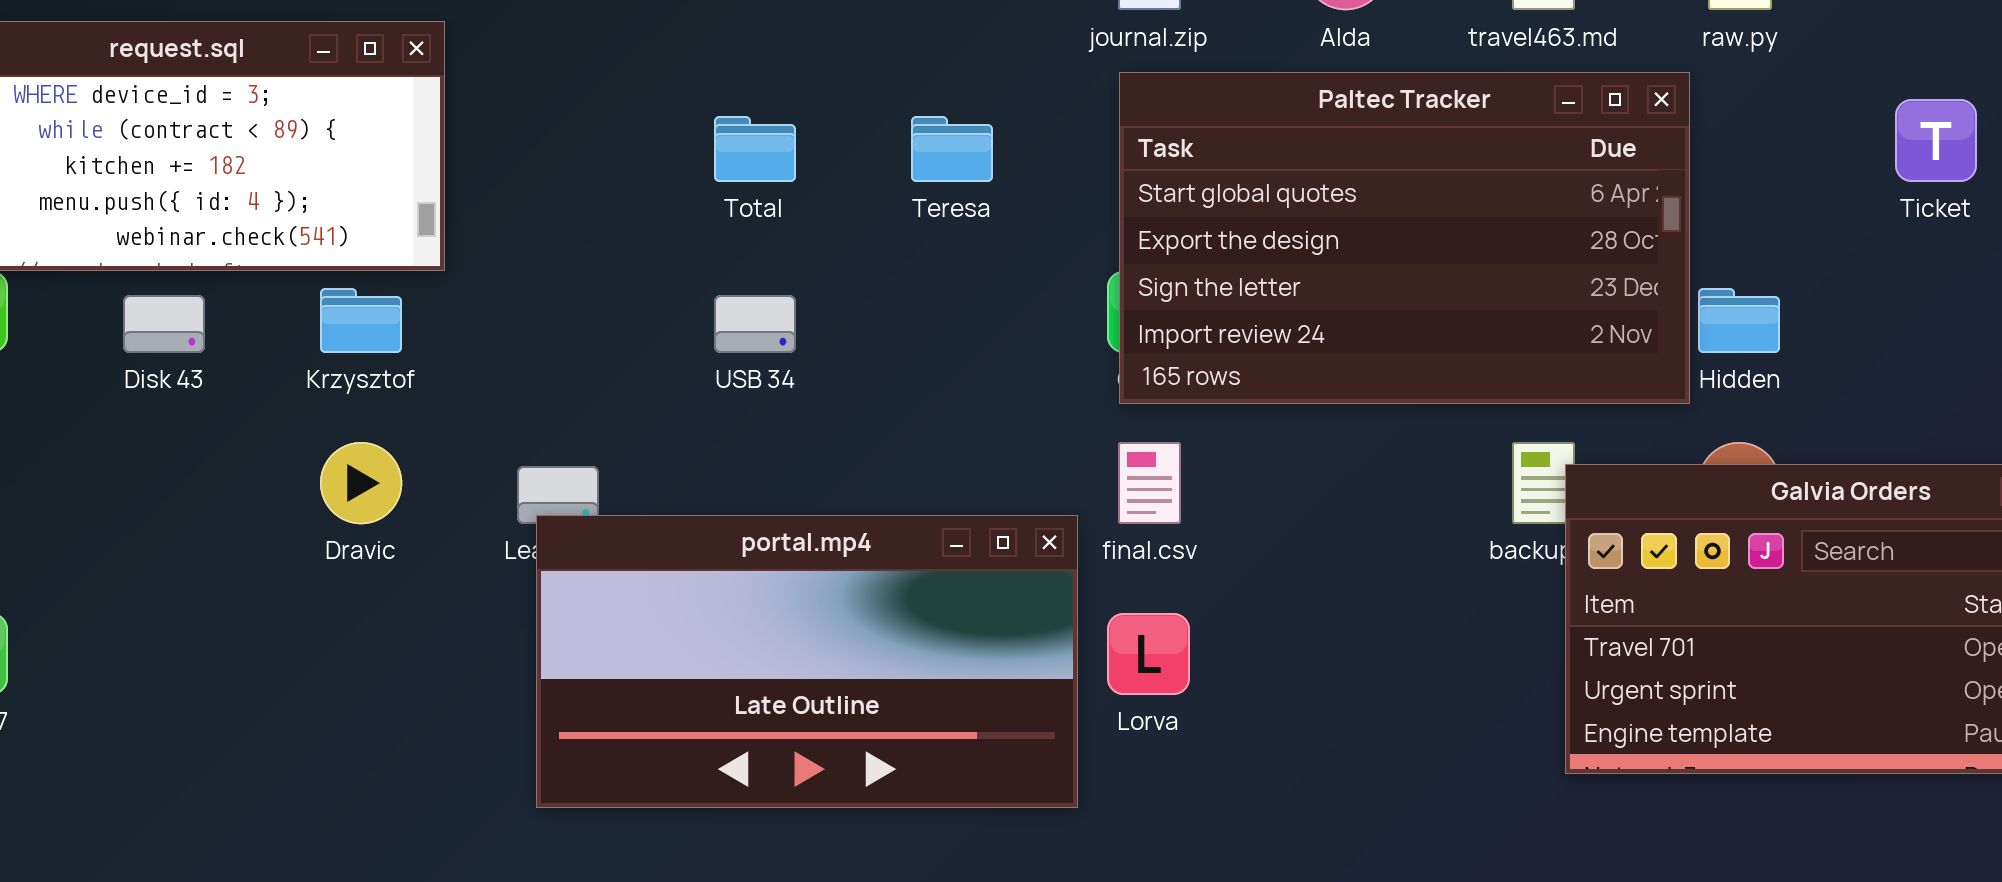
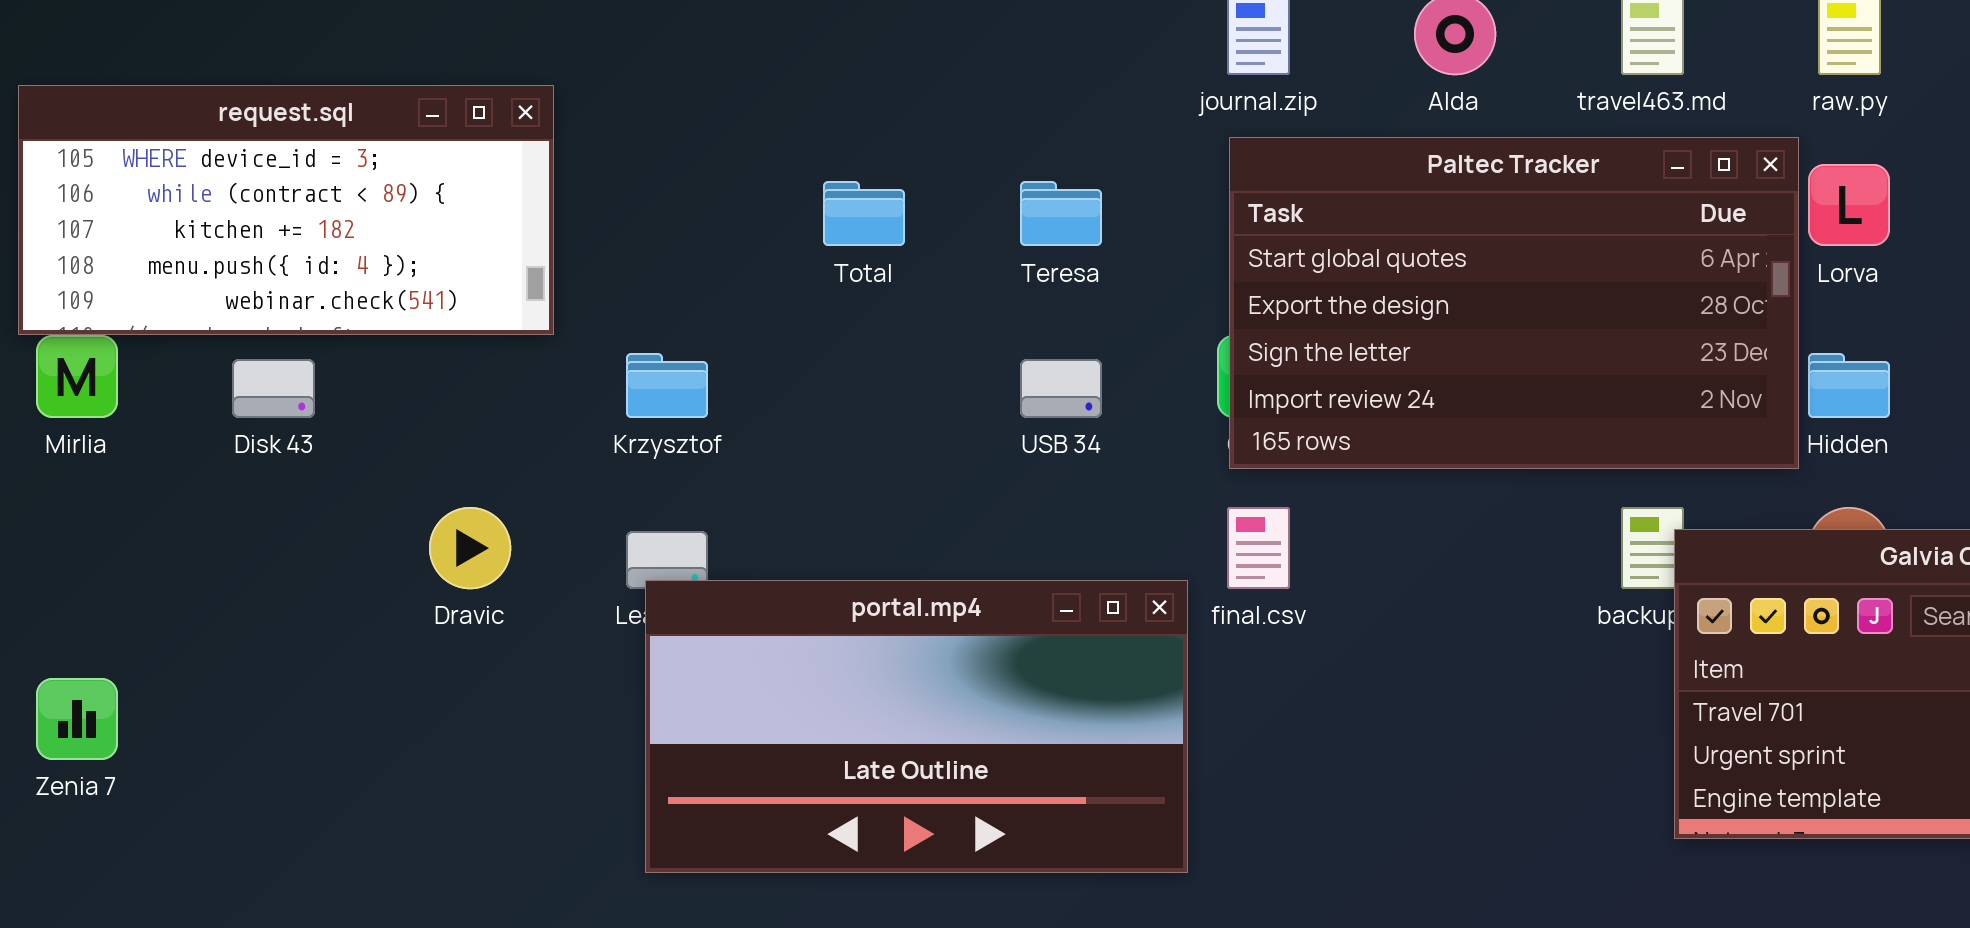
Krzysztof: [320,288,402,353] -> [626,353,708,418], moved
USB 34: [714,295,796,353] -> [1020,359,1102,418], moved
Lorva: [1107,613,1190,695] -> [1808,164,1890,246], moved

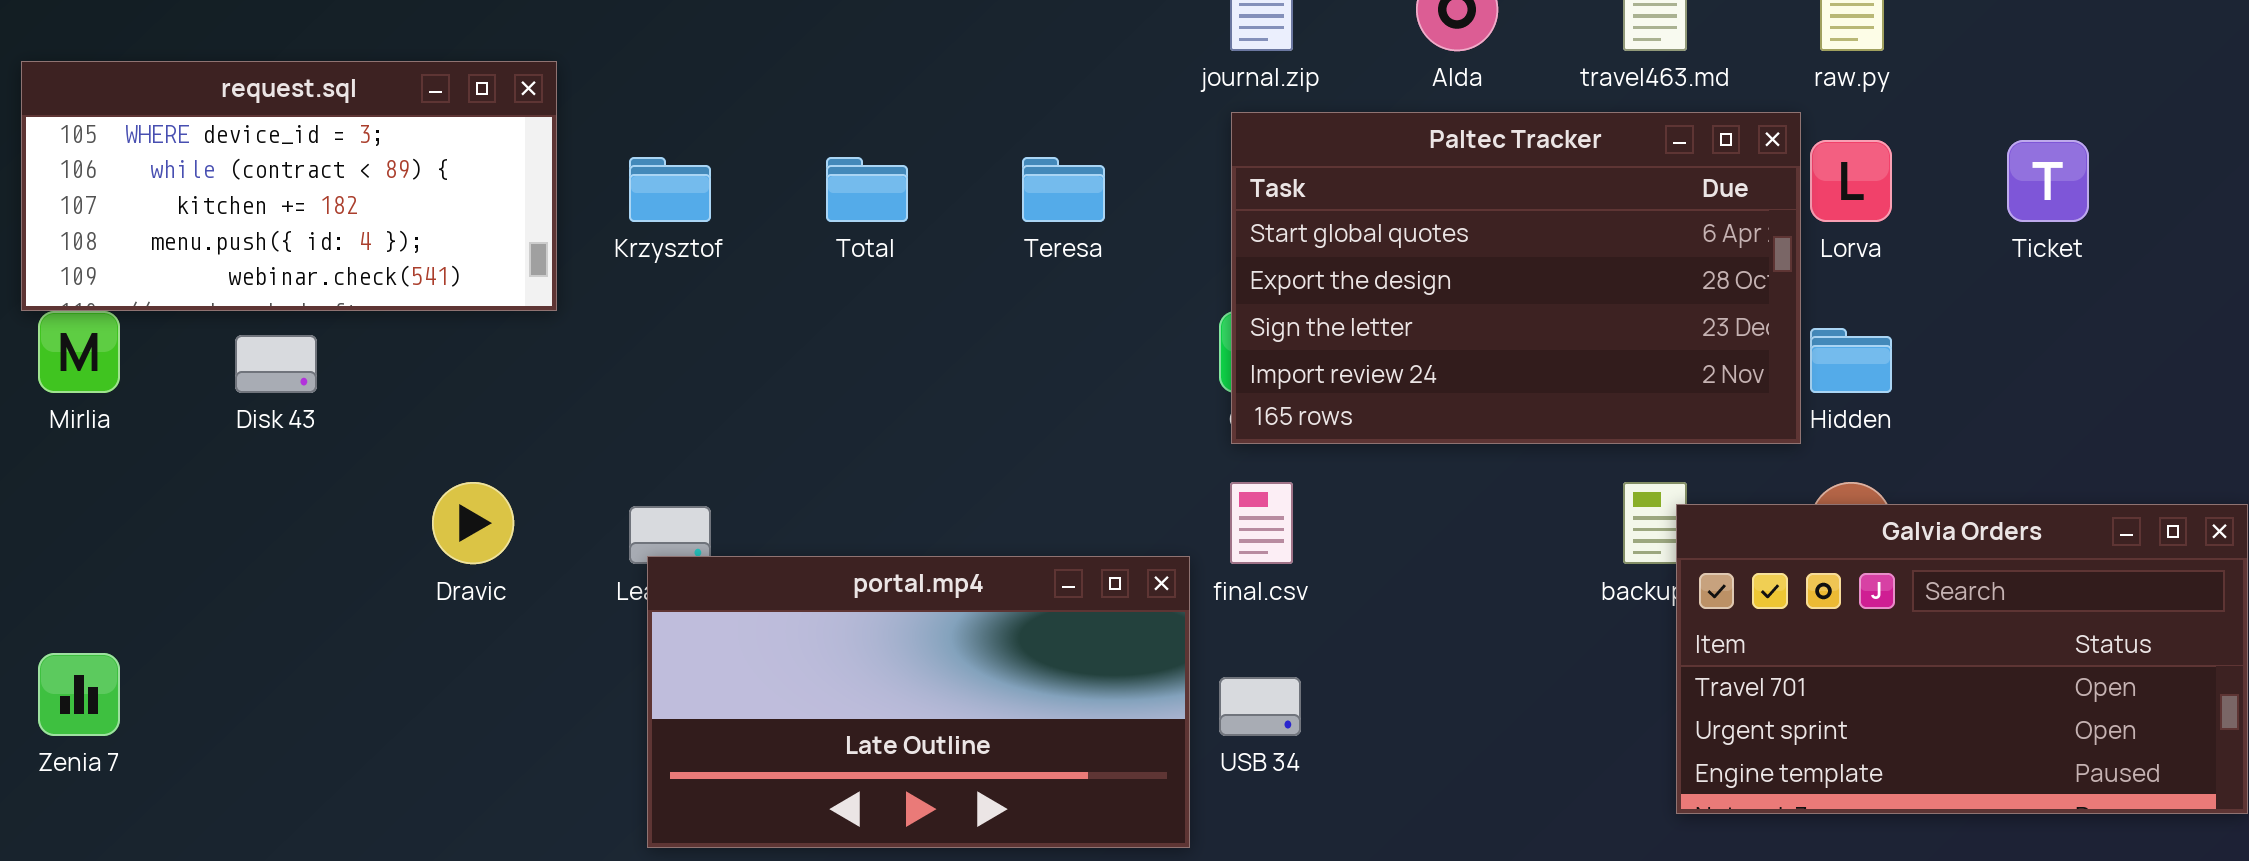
Krzysztof: [626,353,708,418] -> [629,157,711,222], moved
USB 34: [1020,359,1102,418] -> [1219,677,1301,736], moved

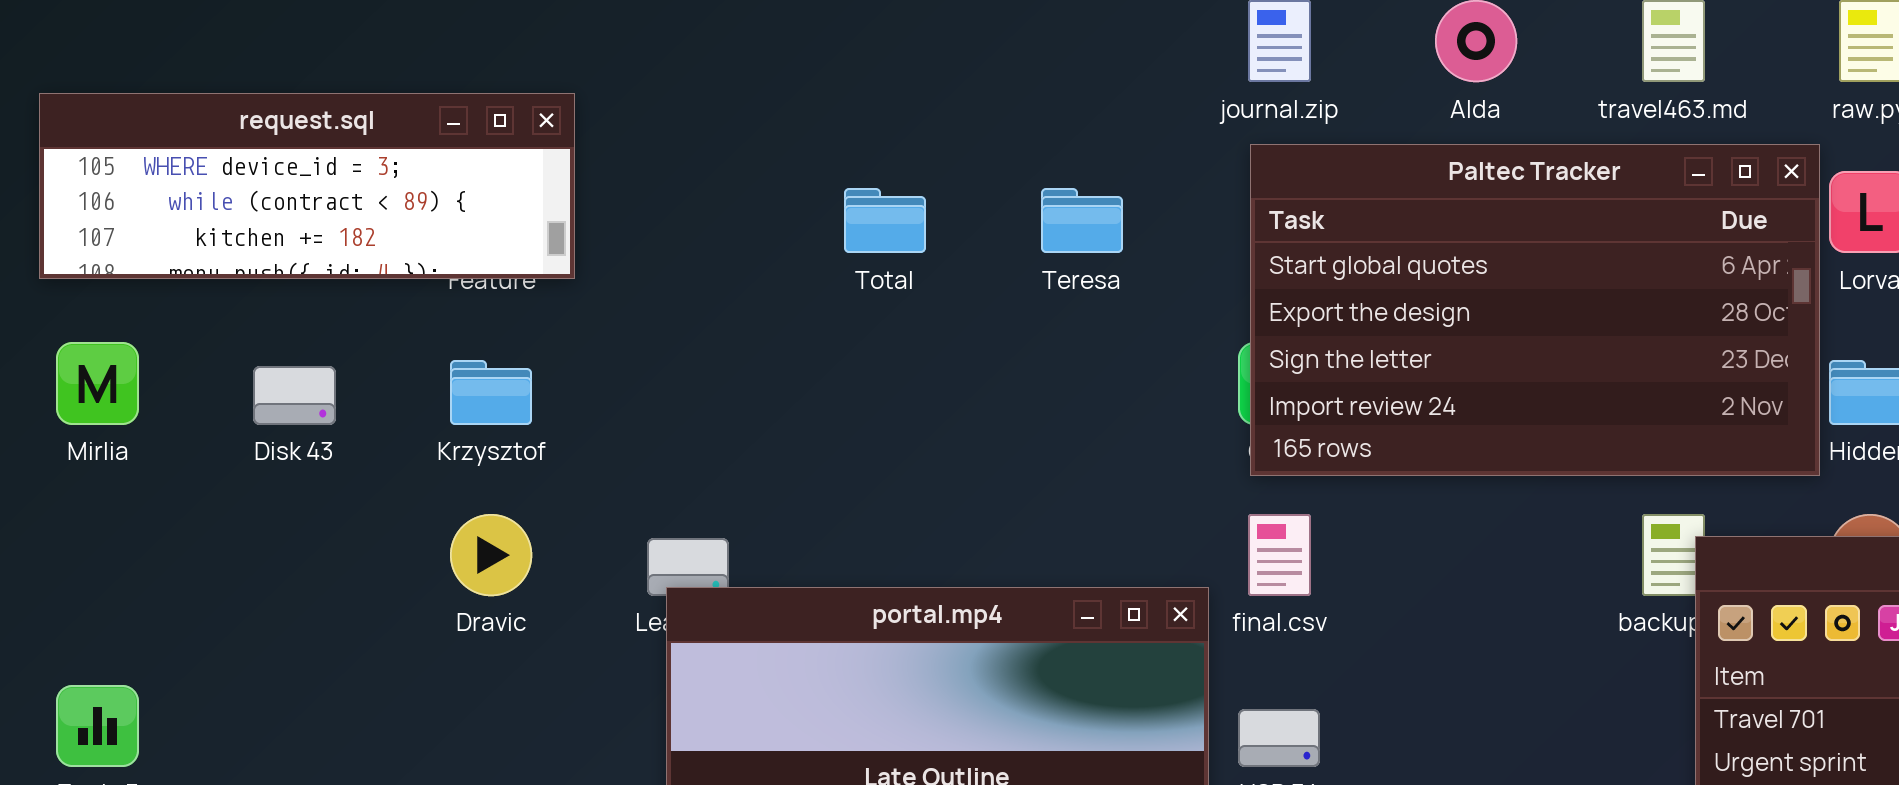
request.sql: [21,61,557,311] -> [39,93,575,279], resized
Krzysztof: [629,157,711,222] -> [450,360,532,425], moved

